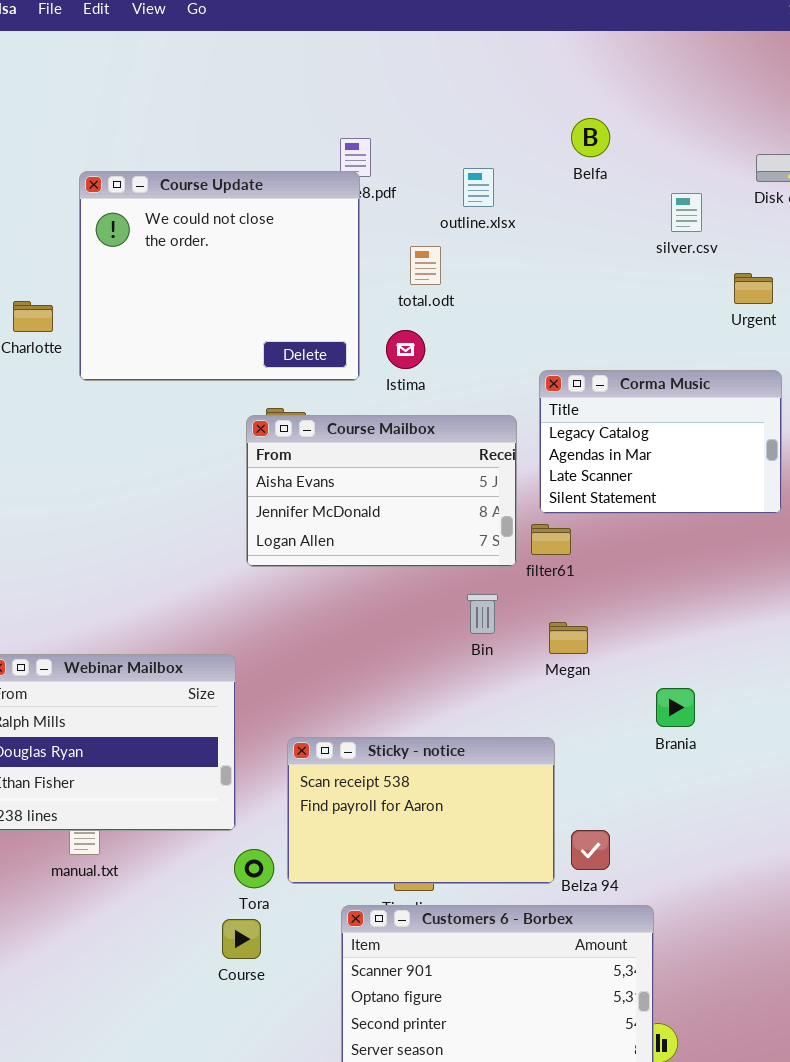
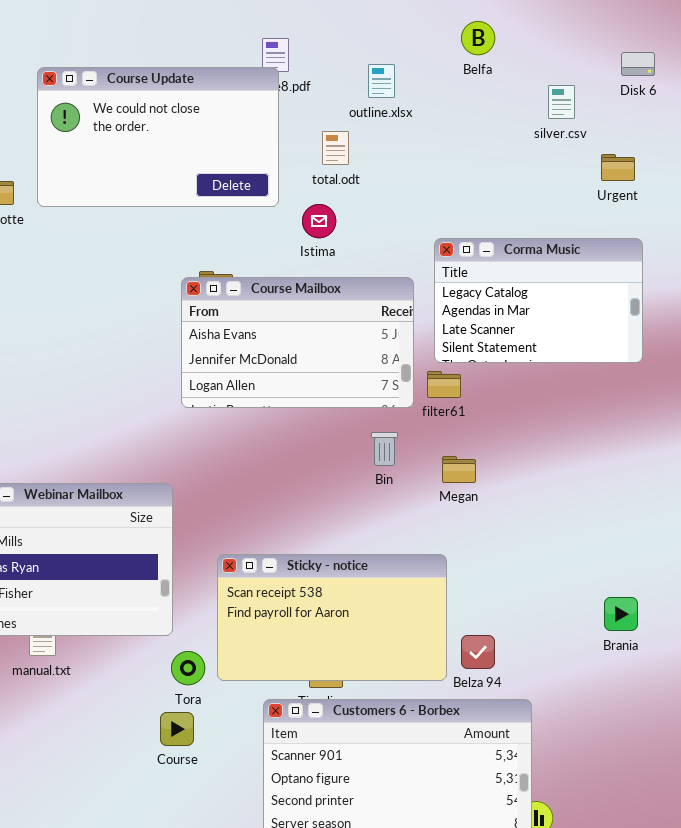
Course Update: [79,171,360,381] -> [37,67,279,207], resized
Brania: [656,688,695,727] -> [604,597,638,631], moved

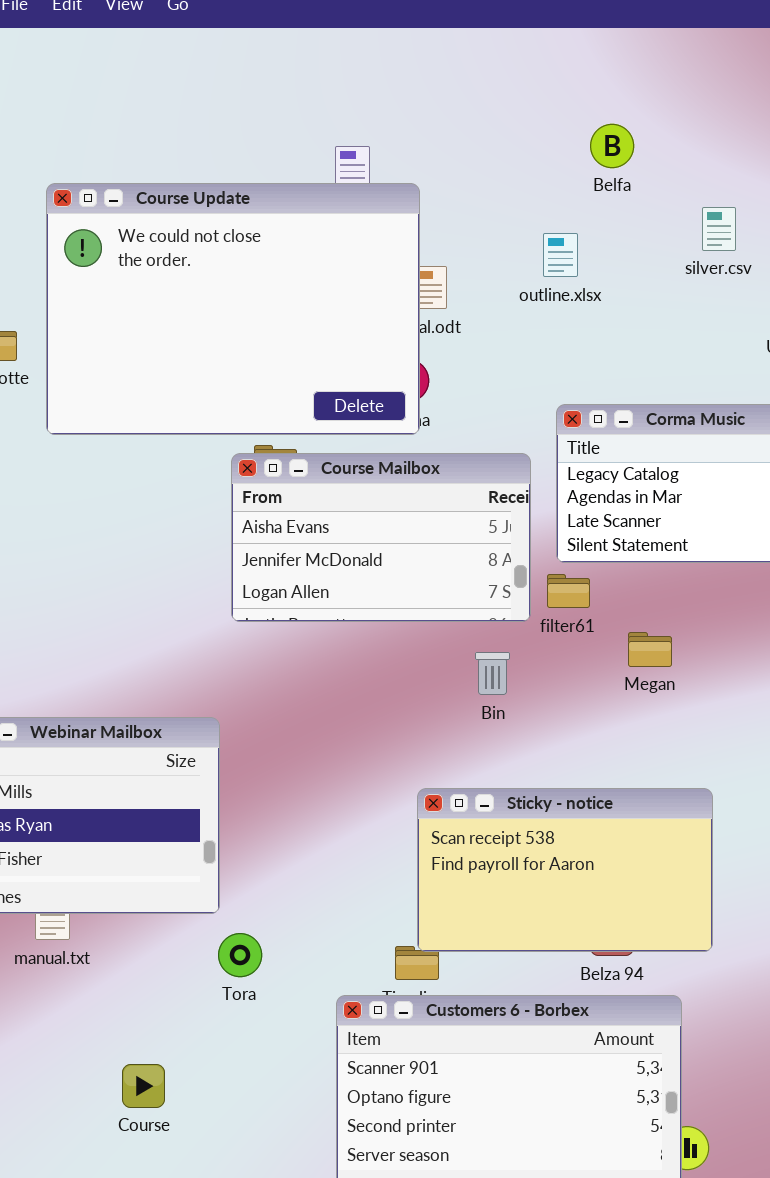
outline.xlsx: [368,64,395,98] -> [543,233,578,277], moved
Course Update: [37,67,279,207] -> [46,183,420,435], resized
Megan: [442,456,476,483] -> [628,632,672,667], moved
Sticky - notice: [217,554,447,681] -> [417,788,713,952], moved
Course: [160,712,194,746] -> [122,1064,165,1108], moved

